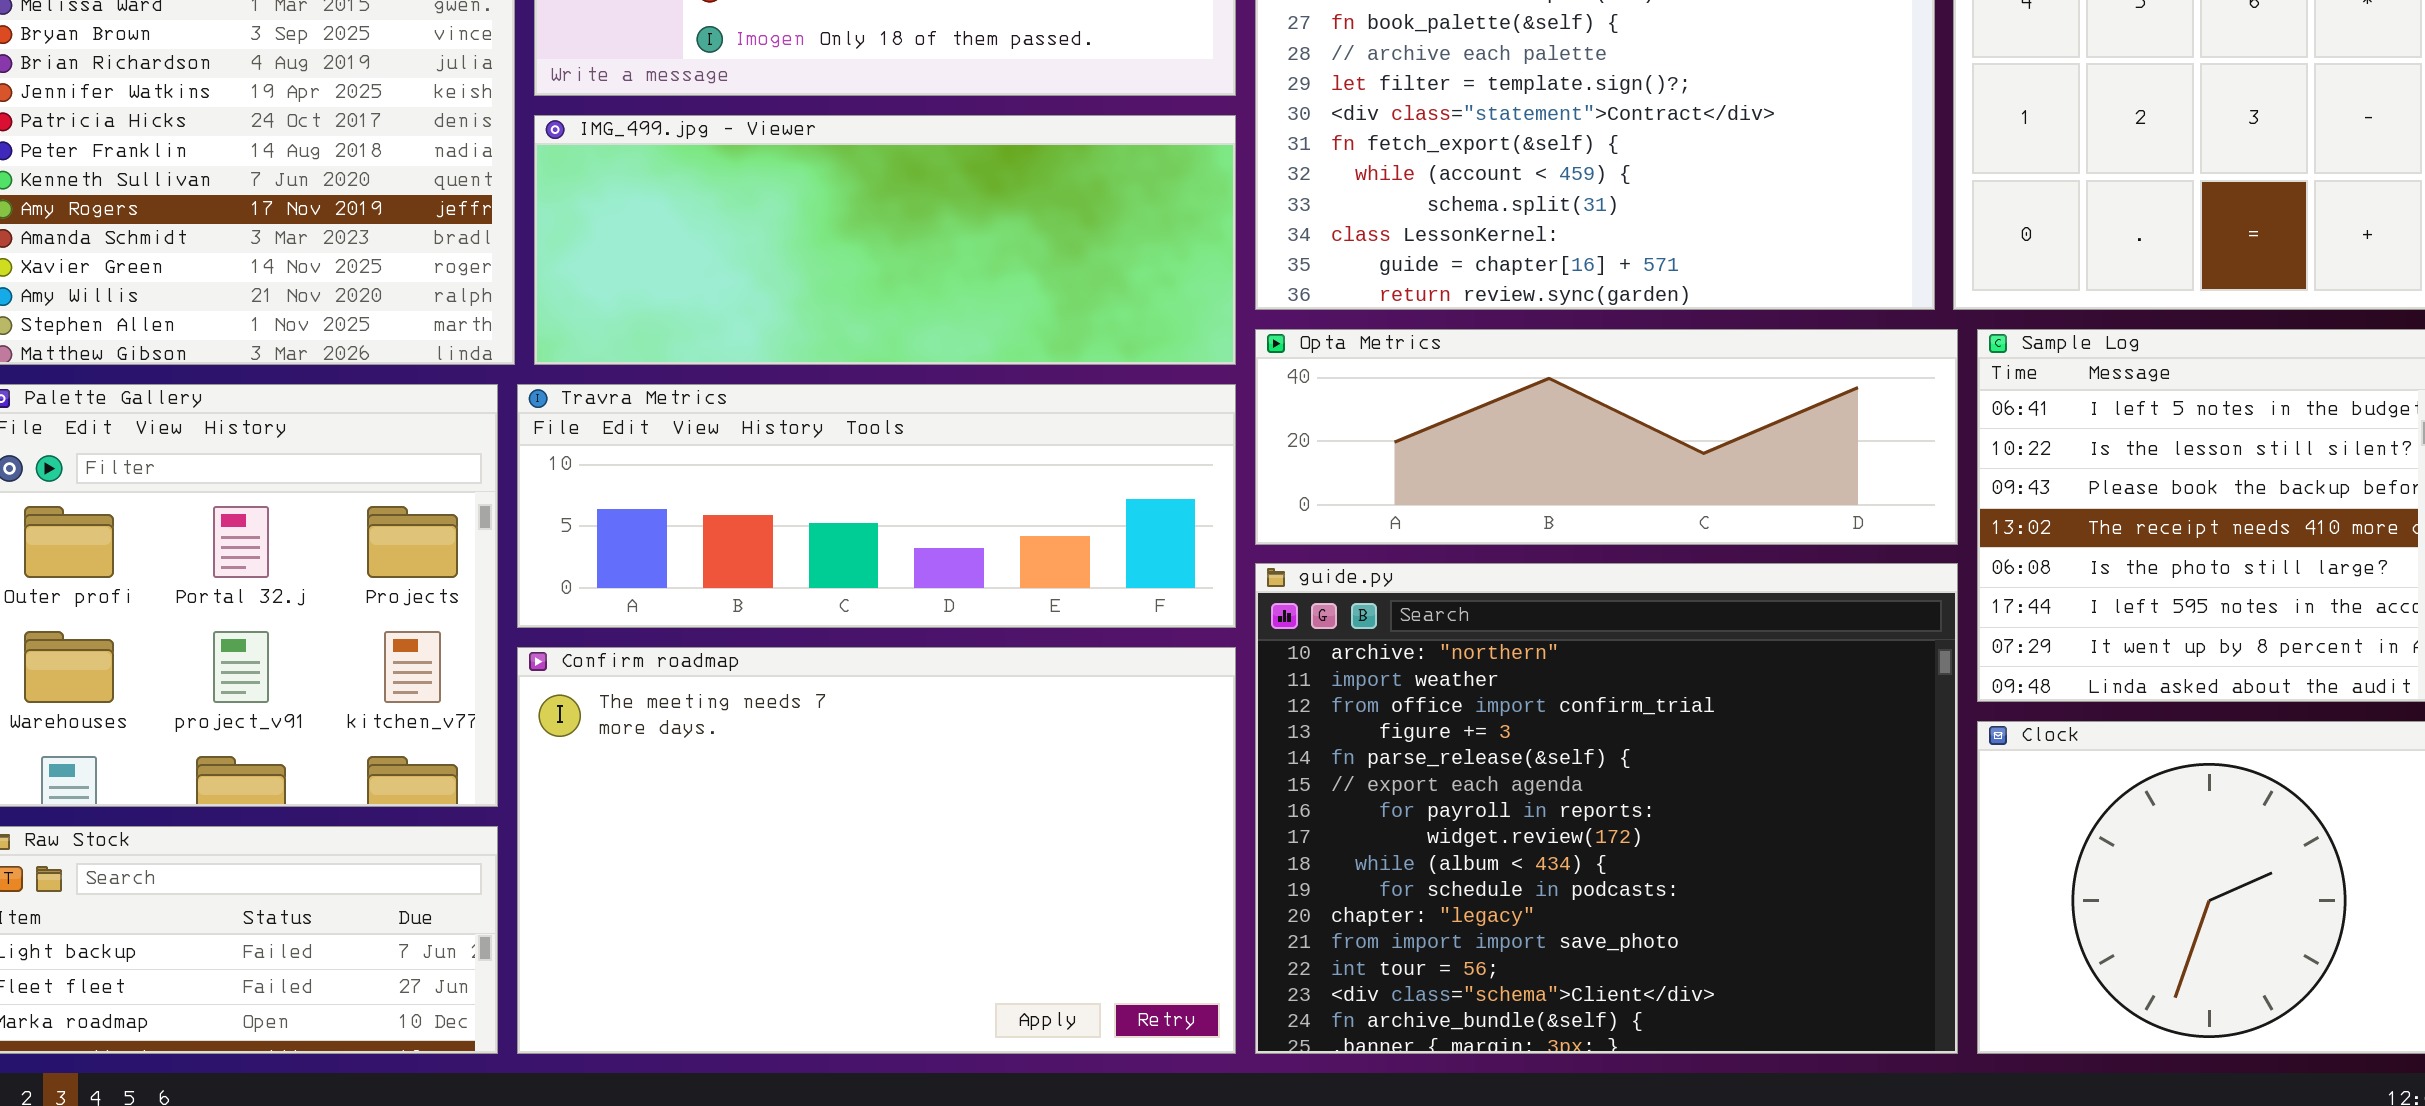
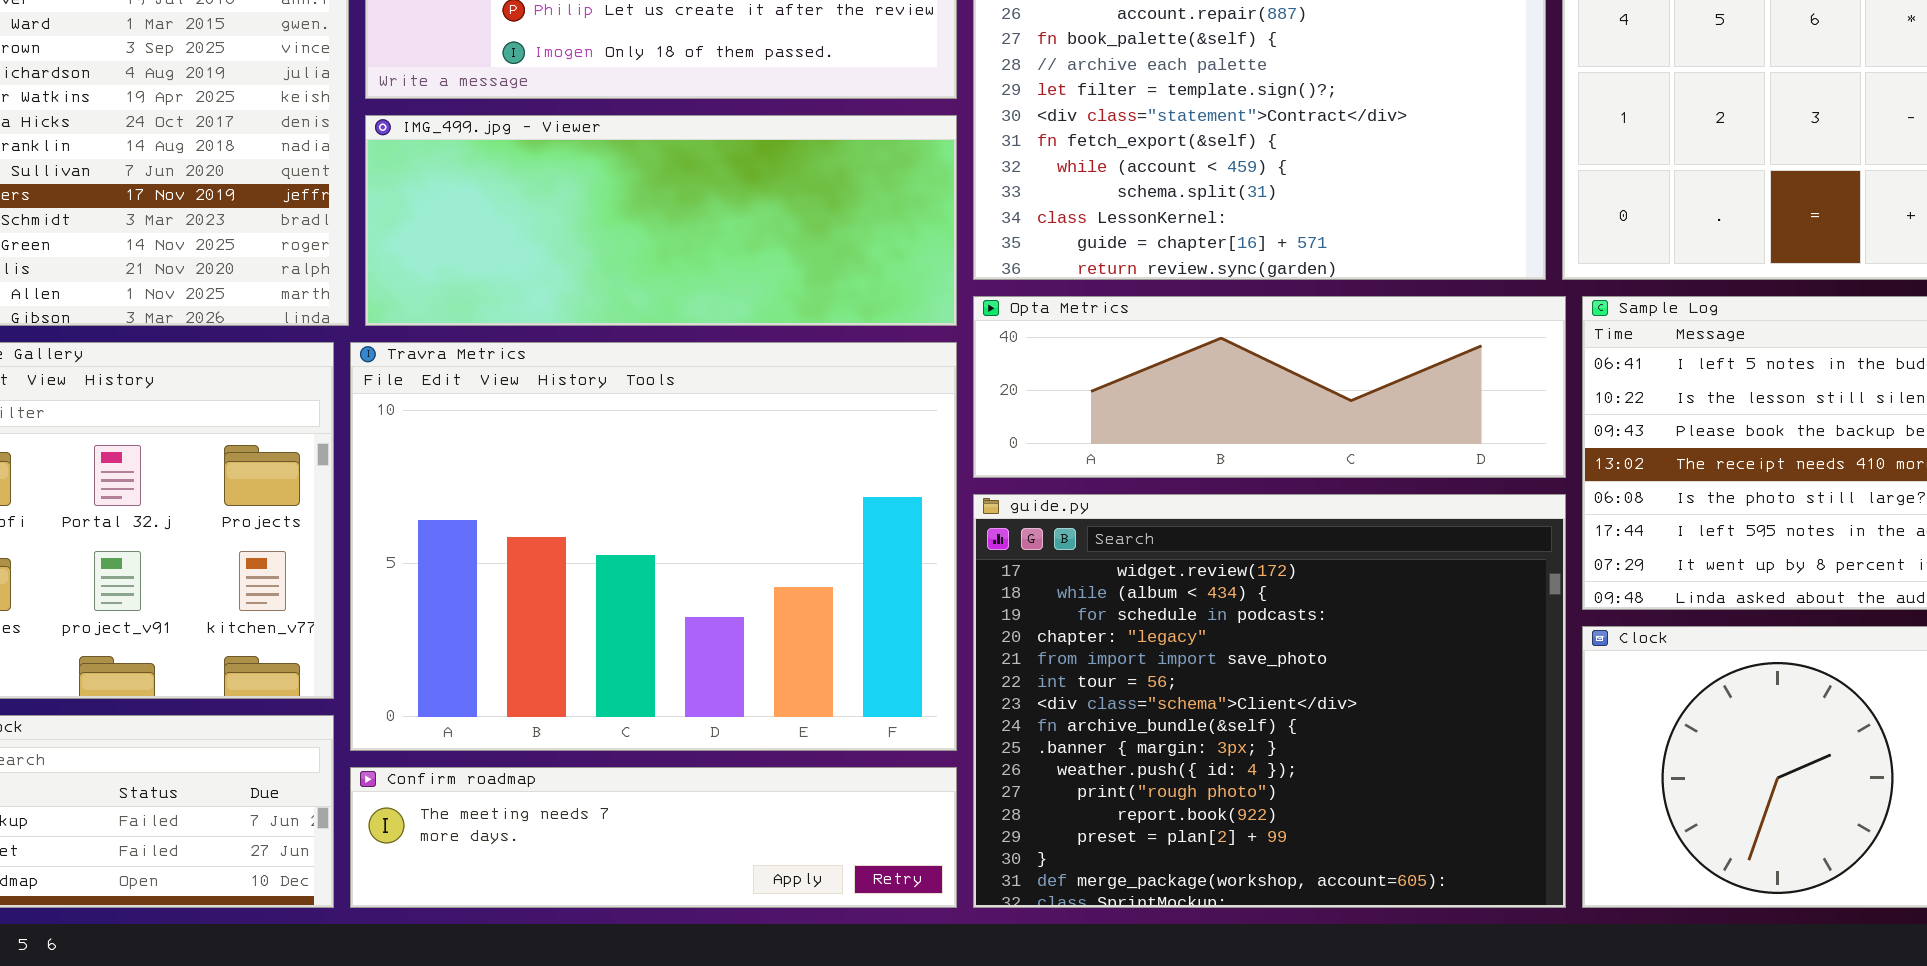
Travra Metrics: [517,384,1236,628] -> [350,342,957,751], resized
guide.py: [1255,563,1958,1054] -> [973,494,1566,908], scrolled down 7 rows
Confirm roadmap: [517,647,1236,1054] -> [350,767,957,908], resized

